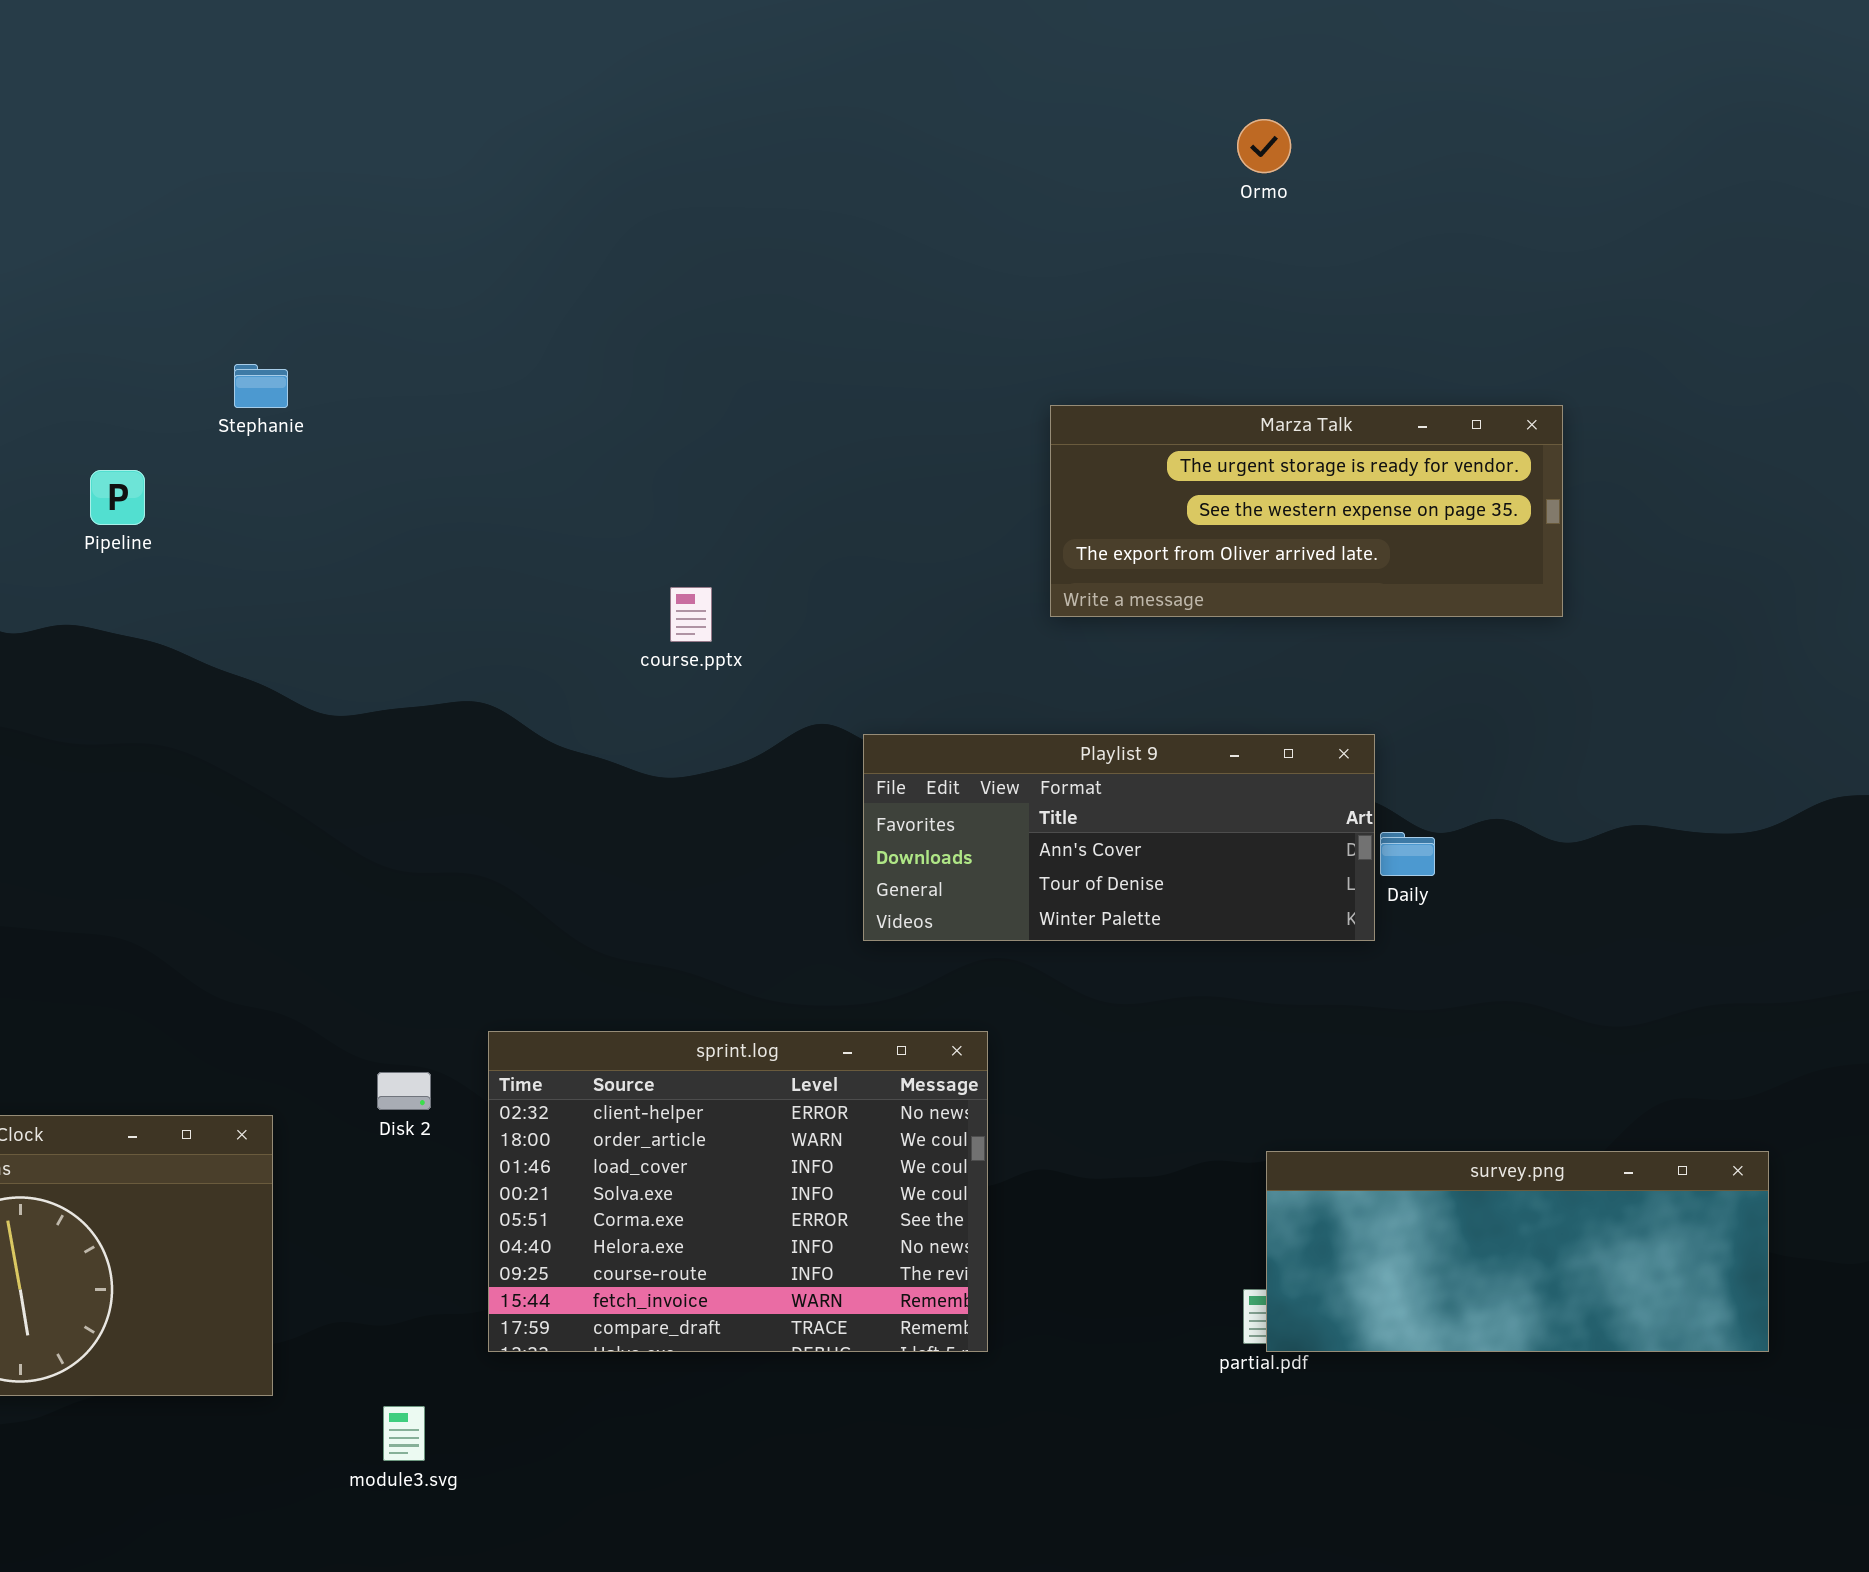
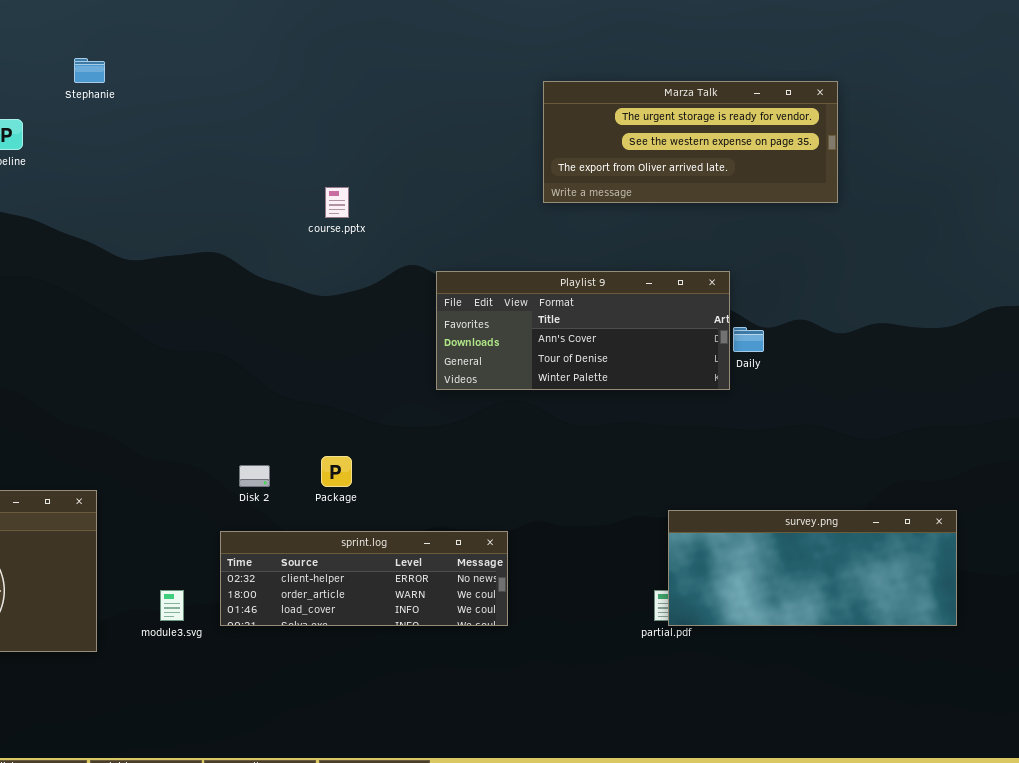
sprint.log: [488,1031,988,1352] -> [220,531,508,626], resized
Disk 2: [377,1072,431,1110] -> [239,465,270,487], moved
module3.svg: [383,1406,425,1461] -> [160,590,184,621], moved

